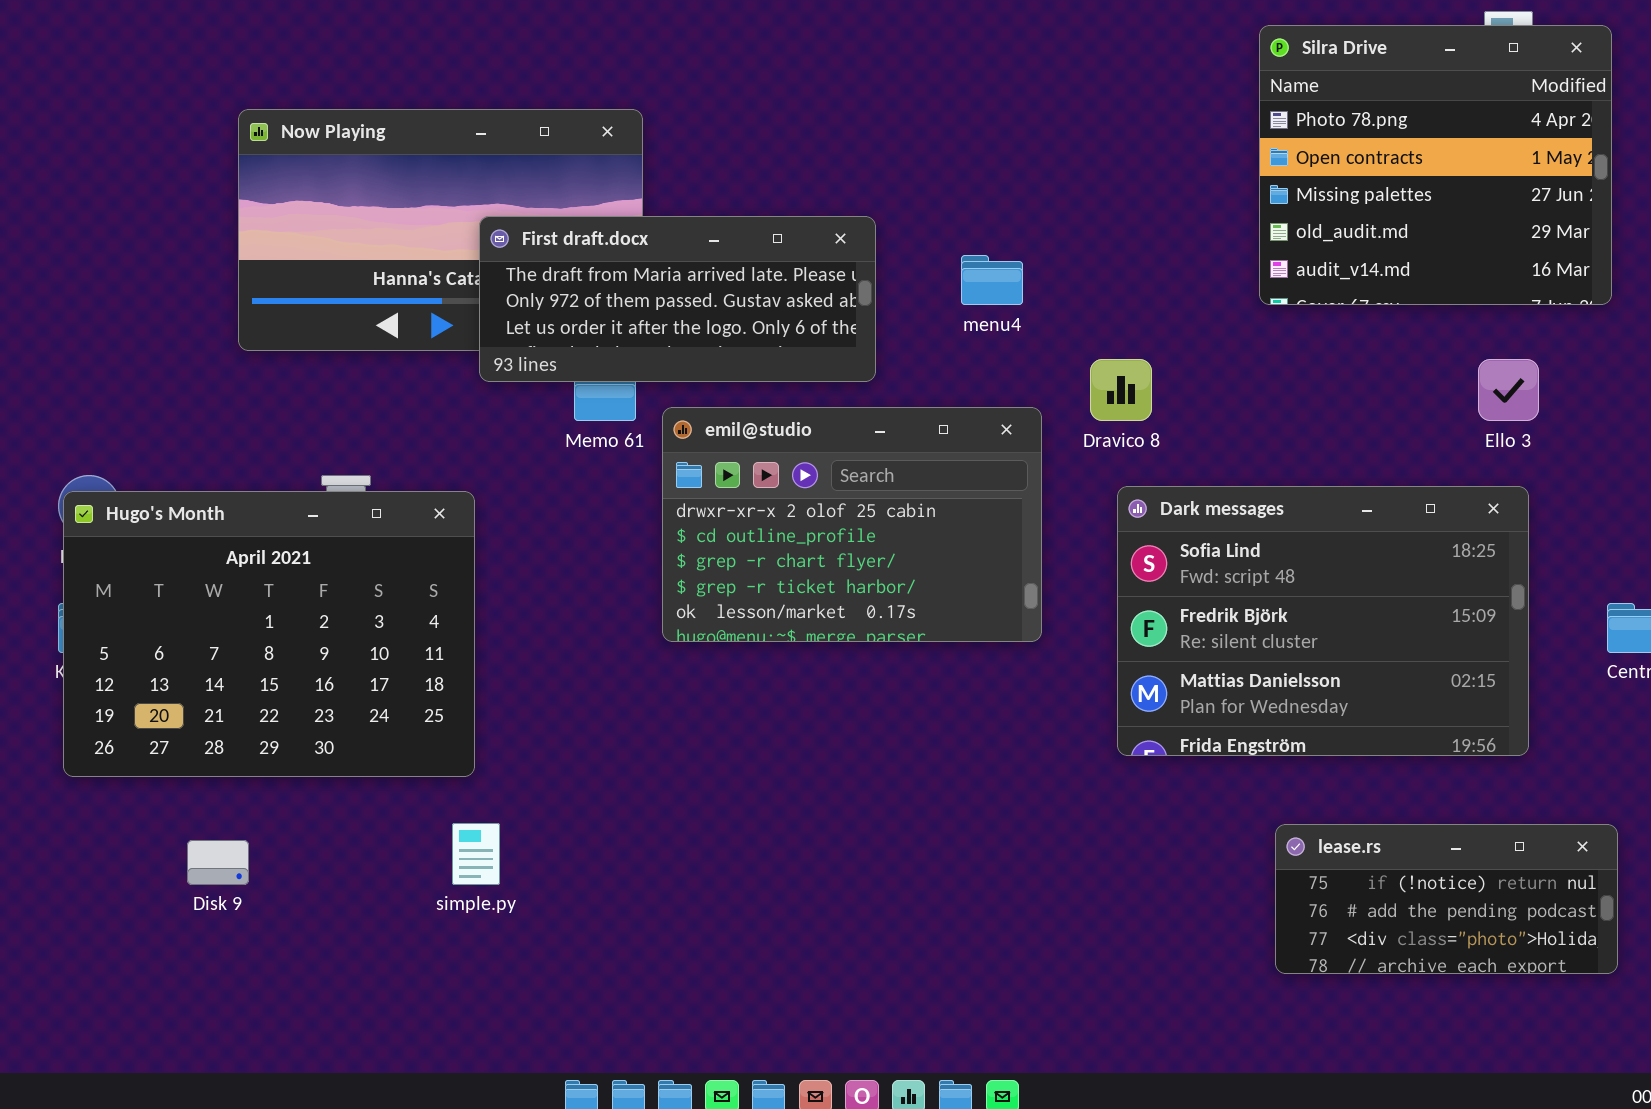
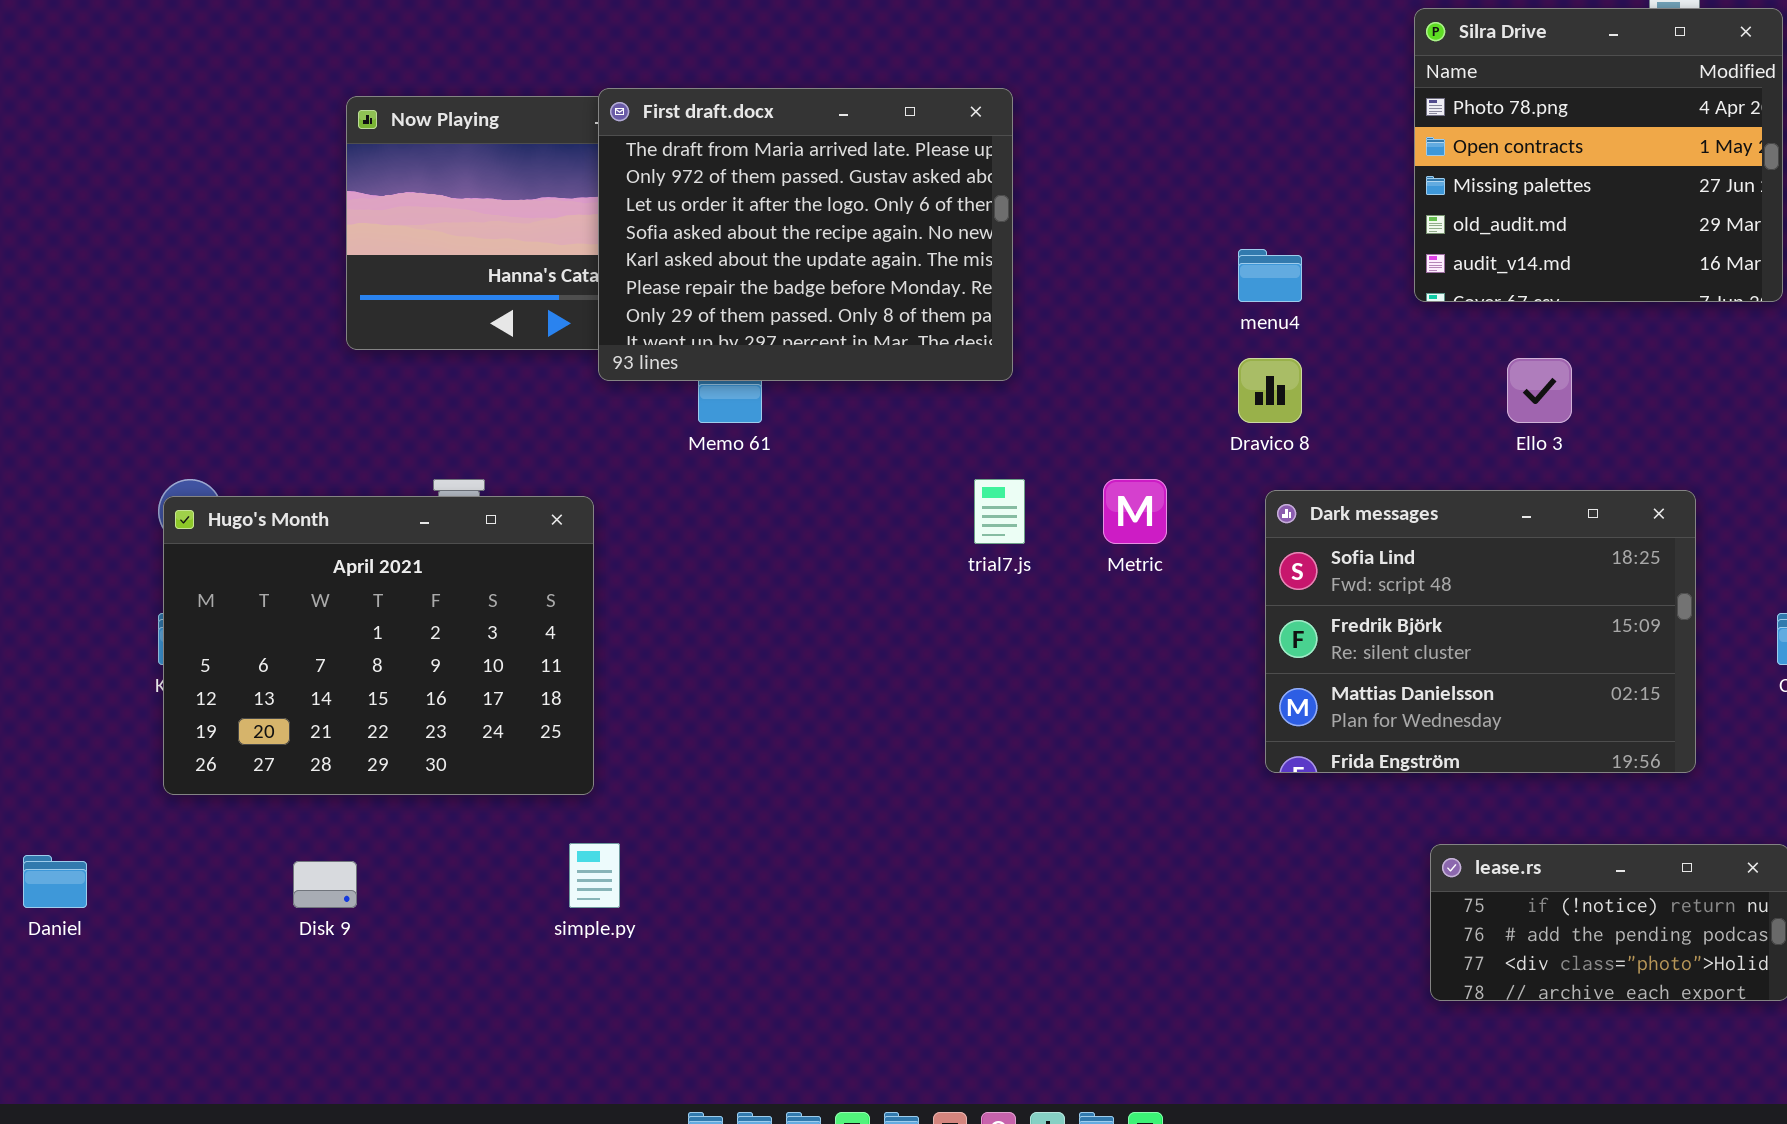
First draft.docx: [479,216,876,382] -> [598,88,1013,381], resized
menu4: [961,255,1023,305] -> [1238,249,1302,302], moved
Ello 3: [1478,359,1539,421] -> [1507,358,1572,423], moved
emil@studio: [662,407,1042,642] -> none, closed

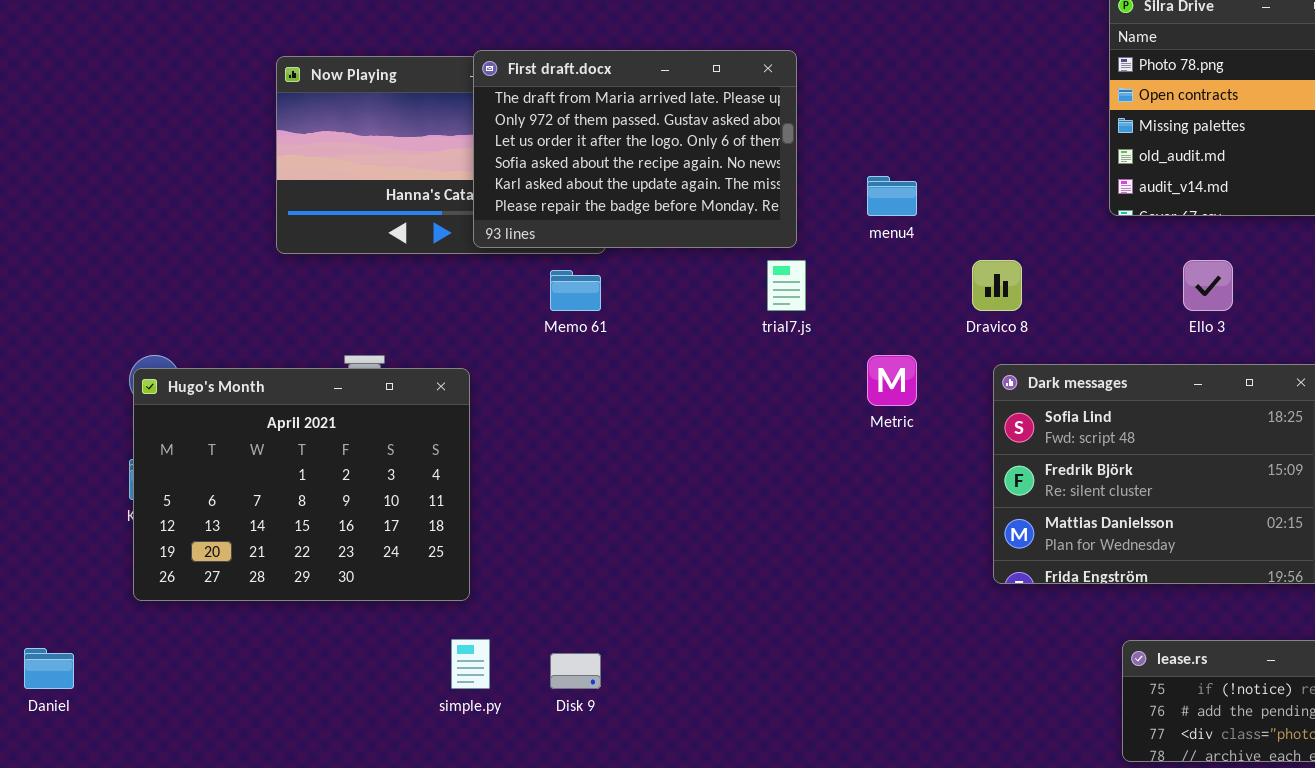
First draft.docx: [598,88,1013,381] -> [473,50,797,248], resized
menu4: [1238,249,1302,302] -> [867,176,917,216], moved
trial7.js: [974,479,1025,544] -> [767,260,806,311], moved
Disk 9: [293,861,357,908] -> [550,653,601,689], moved

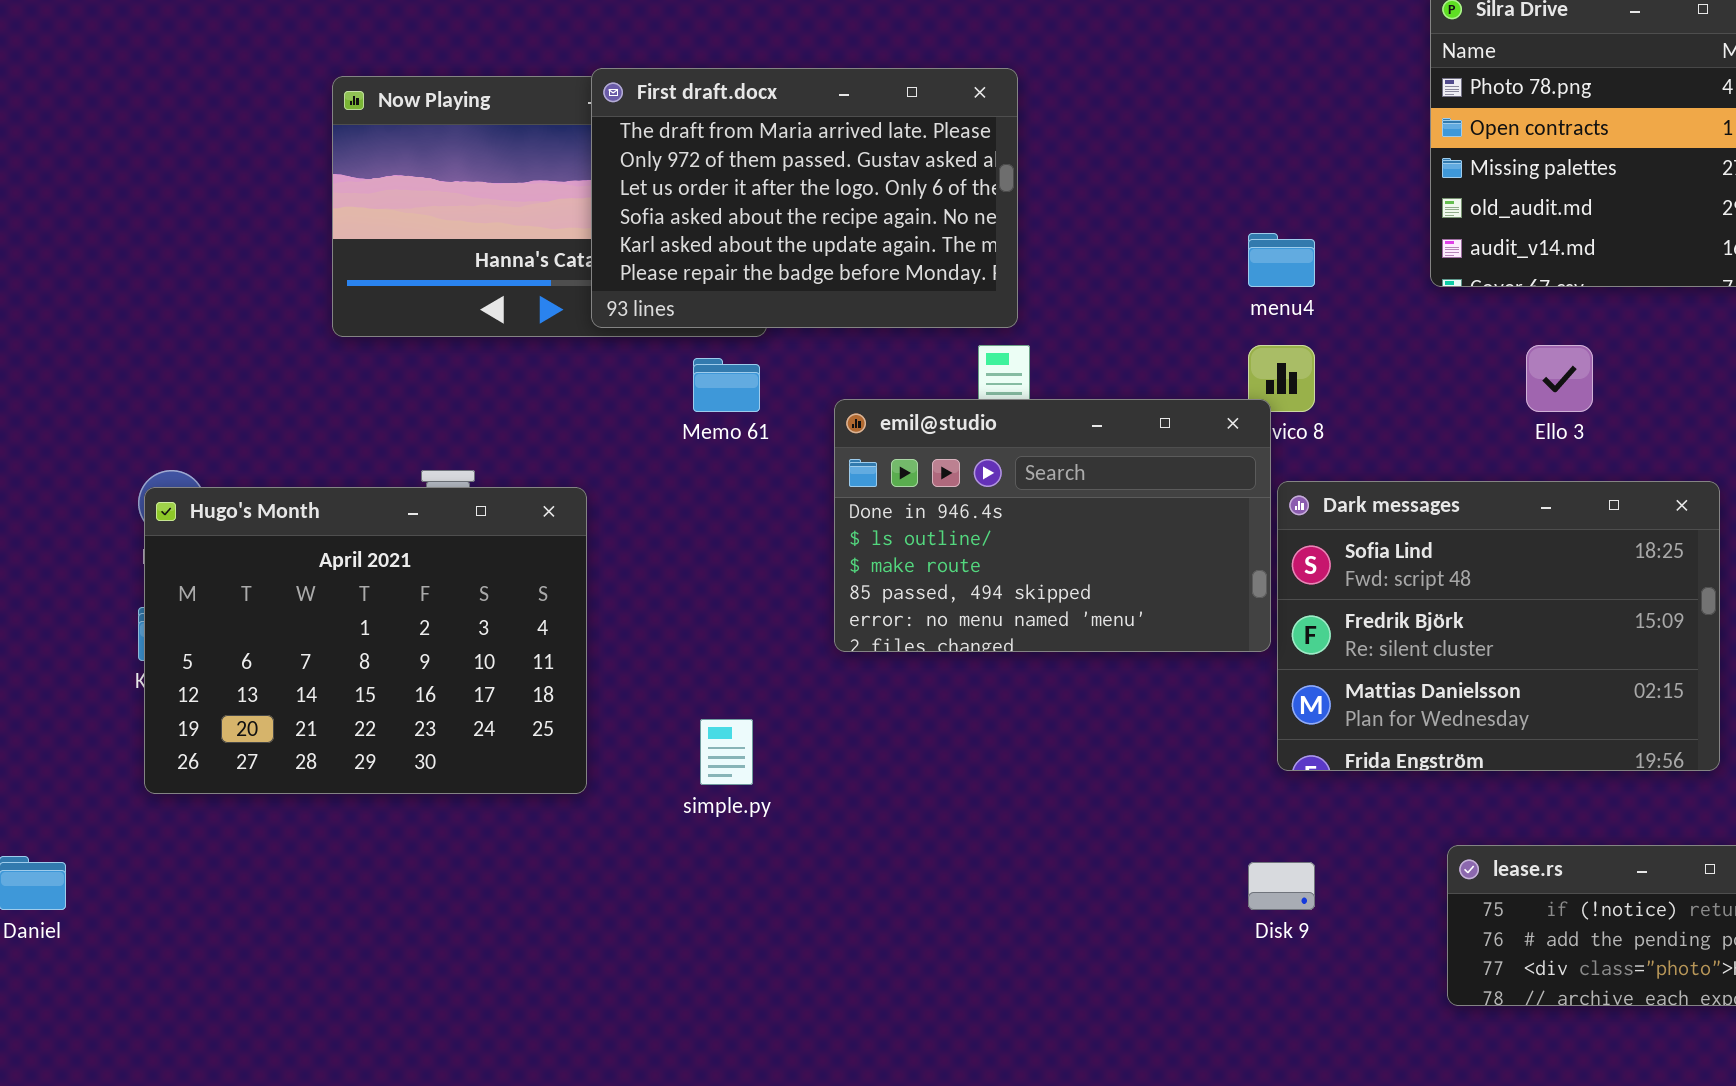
menu4: [867,176,917,216] -> [1248,233,1315,287], moved
emil@studio: none -> [834,399,1271,652], opened
simple.py: [451,639,490,689] -> [700,719,753,785], moved
Disk 9: [550,653,601,689] -> [1248,862,1315,910], moved

